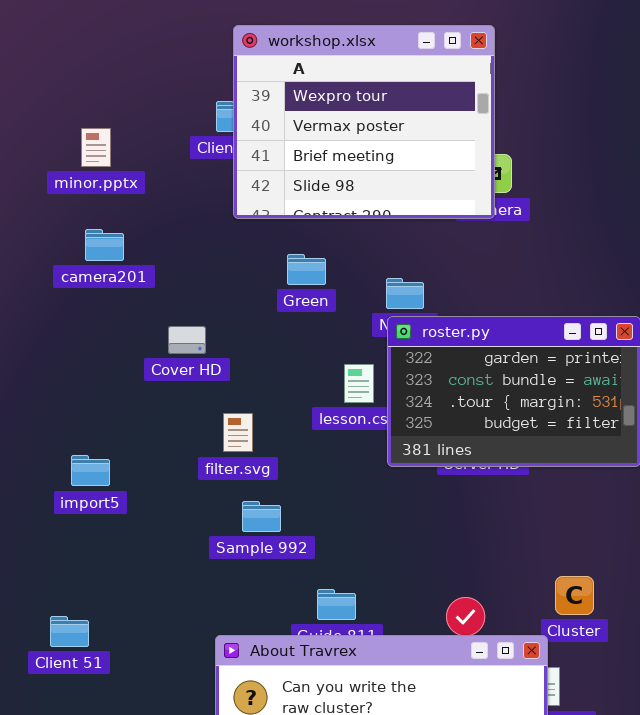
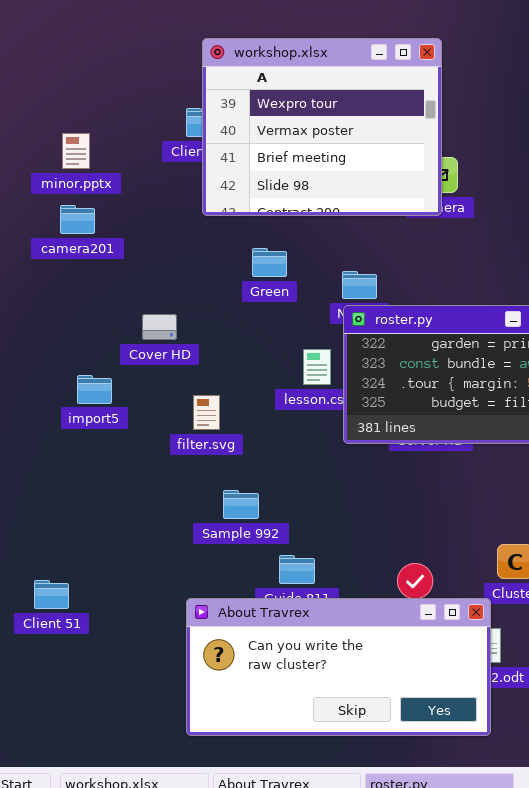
camera201: [85,229,124,261] -> [60,205,95,234], moved
import5: [71,455,110,486] -> [77,375,112,404], moved
Sample 992: [242,501,281,532] -> [223,490,259,519], moved

